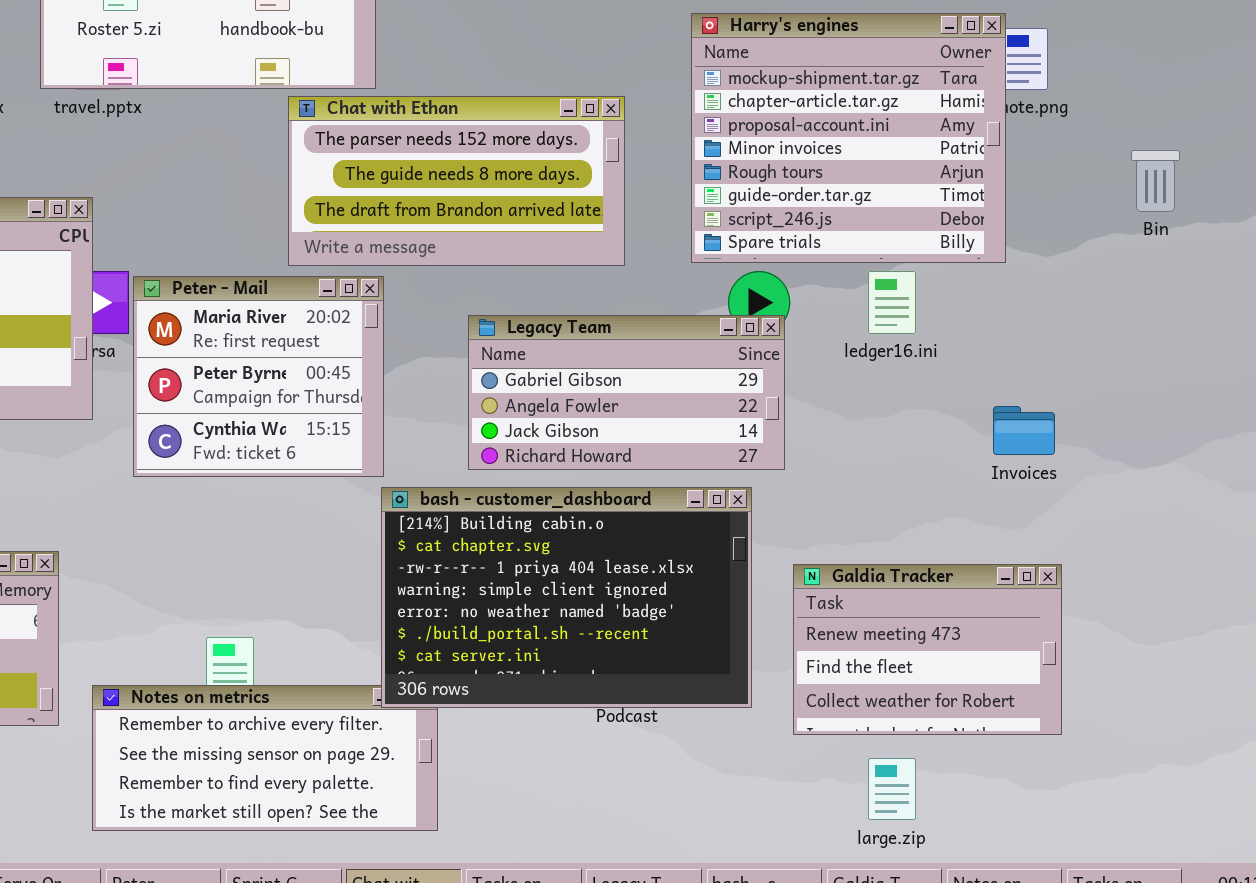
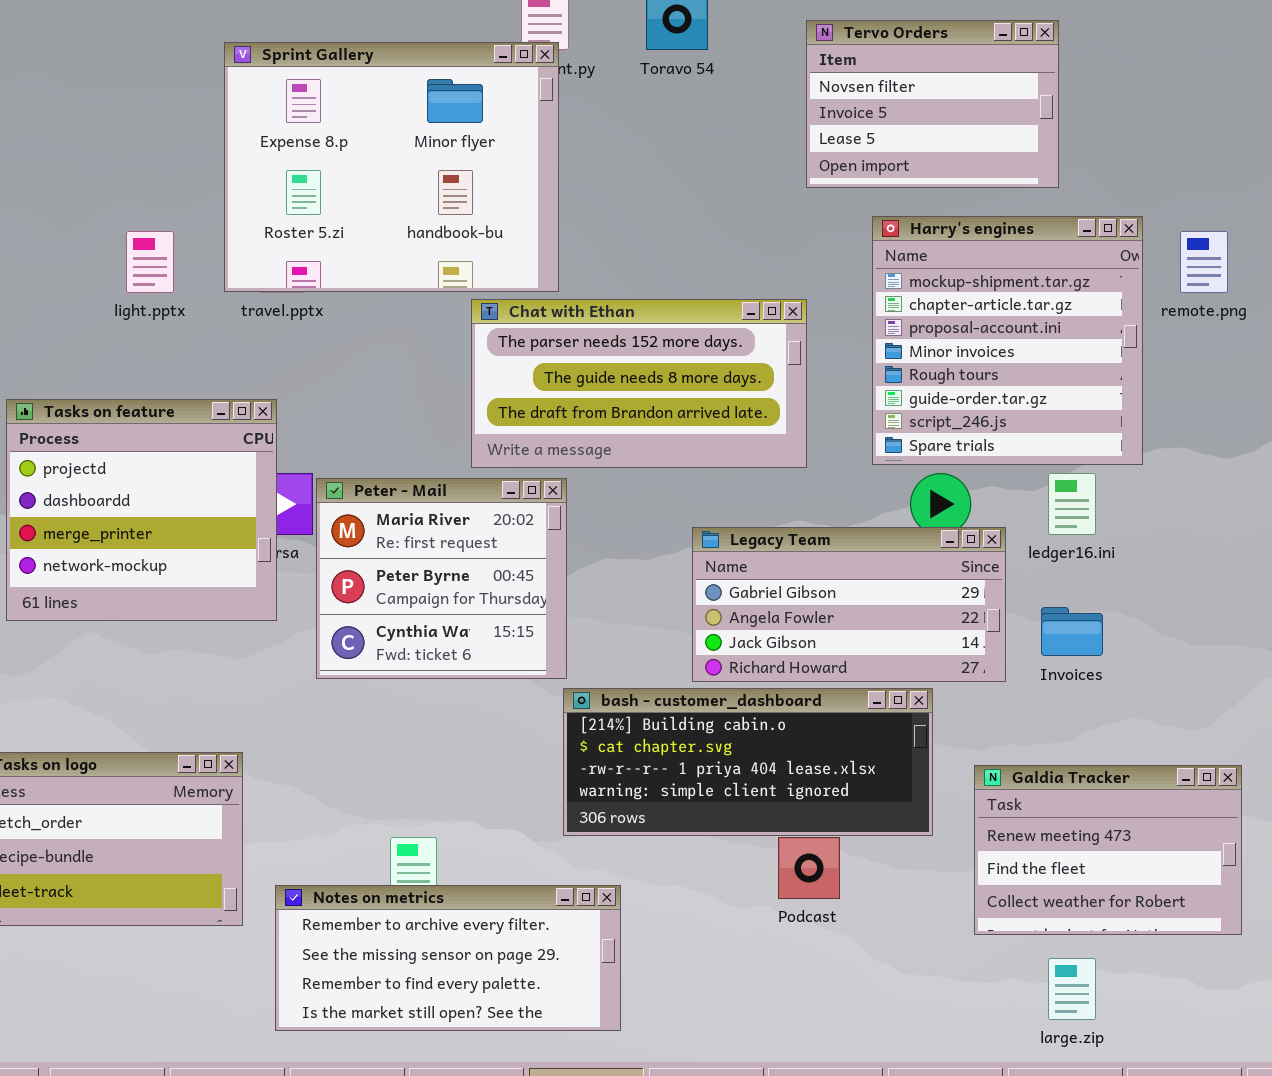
Harry's engines: [691,13,1006,263] -> [872,216,1143,465], resized
Legacy Team: [468,315,785,470] -> [692,527,1006,682], moved
Invoices: [993,406,1055,455] -> [1041,607,1103,656], moved
bash - customer_dashboard: [381,487,752,708] -> [563,688,933,836], resized

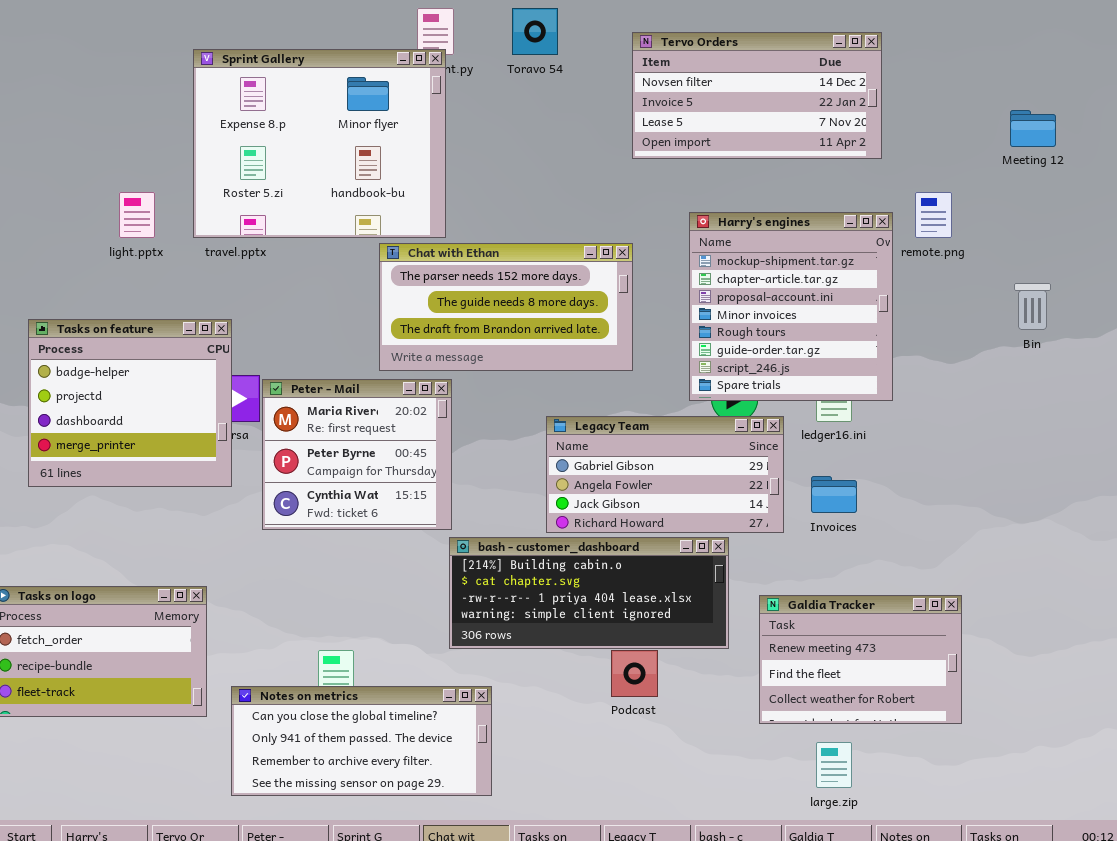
Tervo Orders: [806,20,1059,188] -> [632,32,882,159], resized
Harry's engines: [872,216,1143,465] -> [689,212,893,401], moved
Tasks on feature: [6,399,277,621] -> [28,319,232,487], scrolled up 1 row
Notes on metrics: [275,885,621,1031] -> [231,686,492,796], scrolled up 2 rows

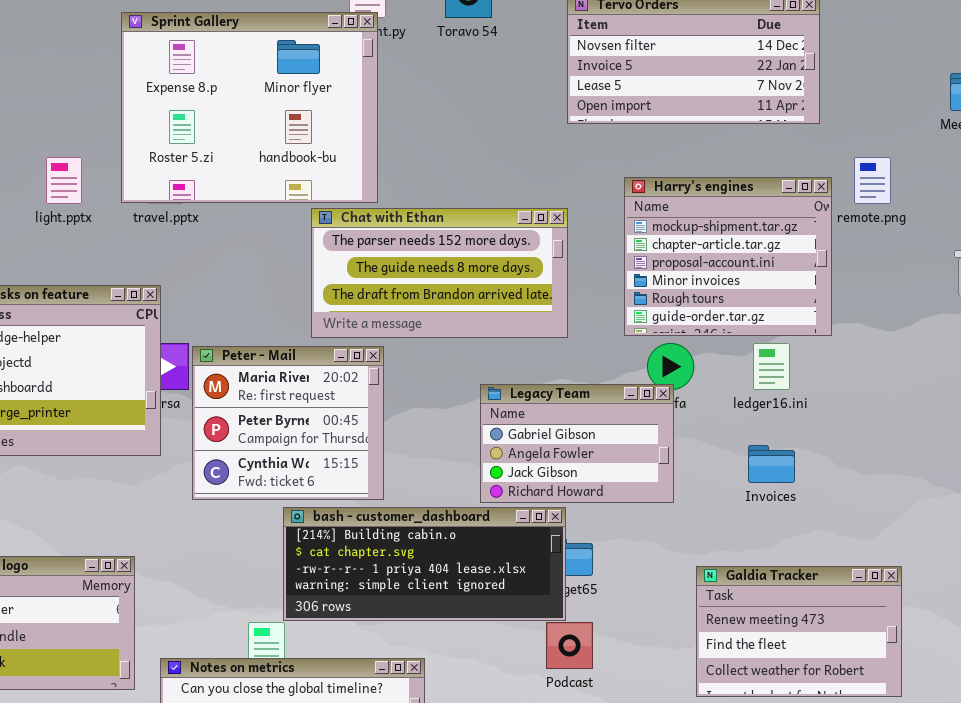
Harry's engines: [689,212,893,401] -> [624,177,832,336], resized
Legacy Team: [546,416,784,533] -> [480,384,674,503], resized
bash - customer_dashboard: [449,537,729,649] -> [283,507,566,621], moved

